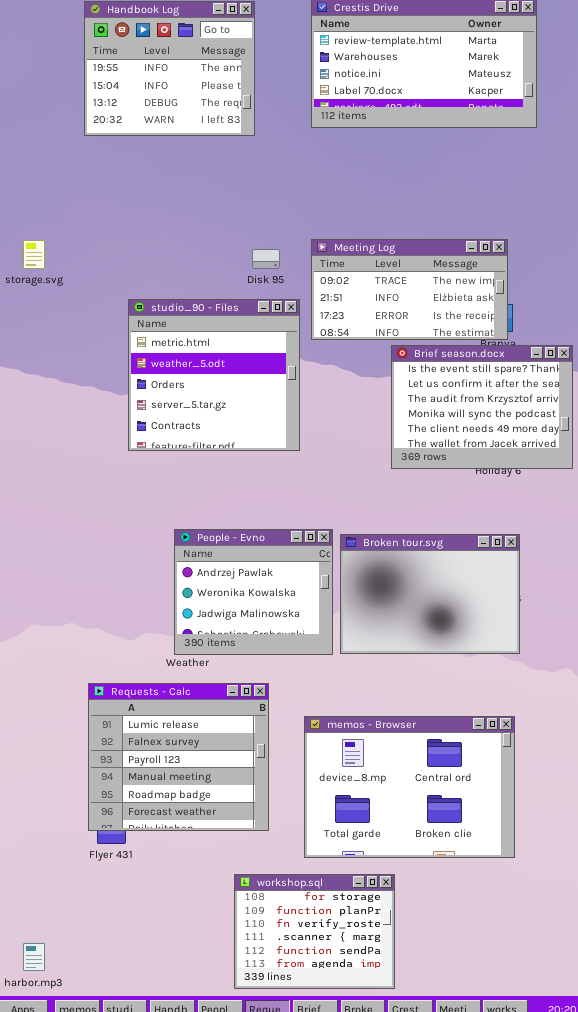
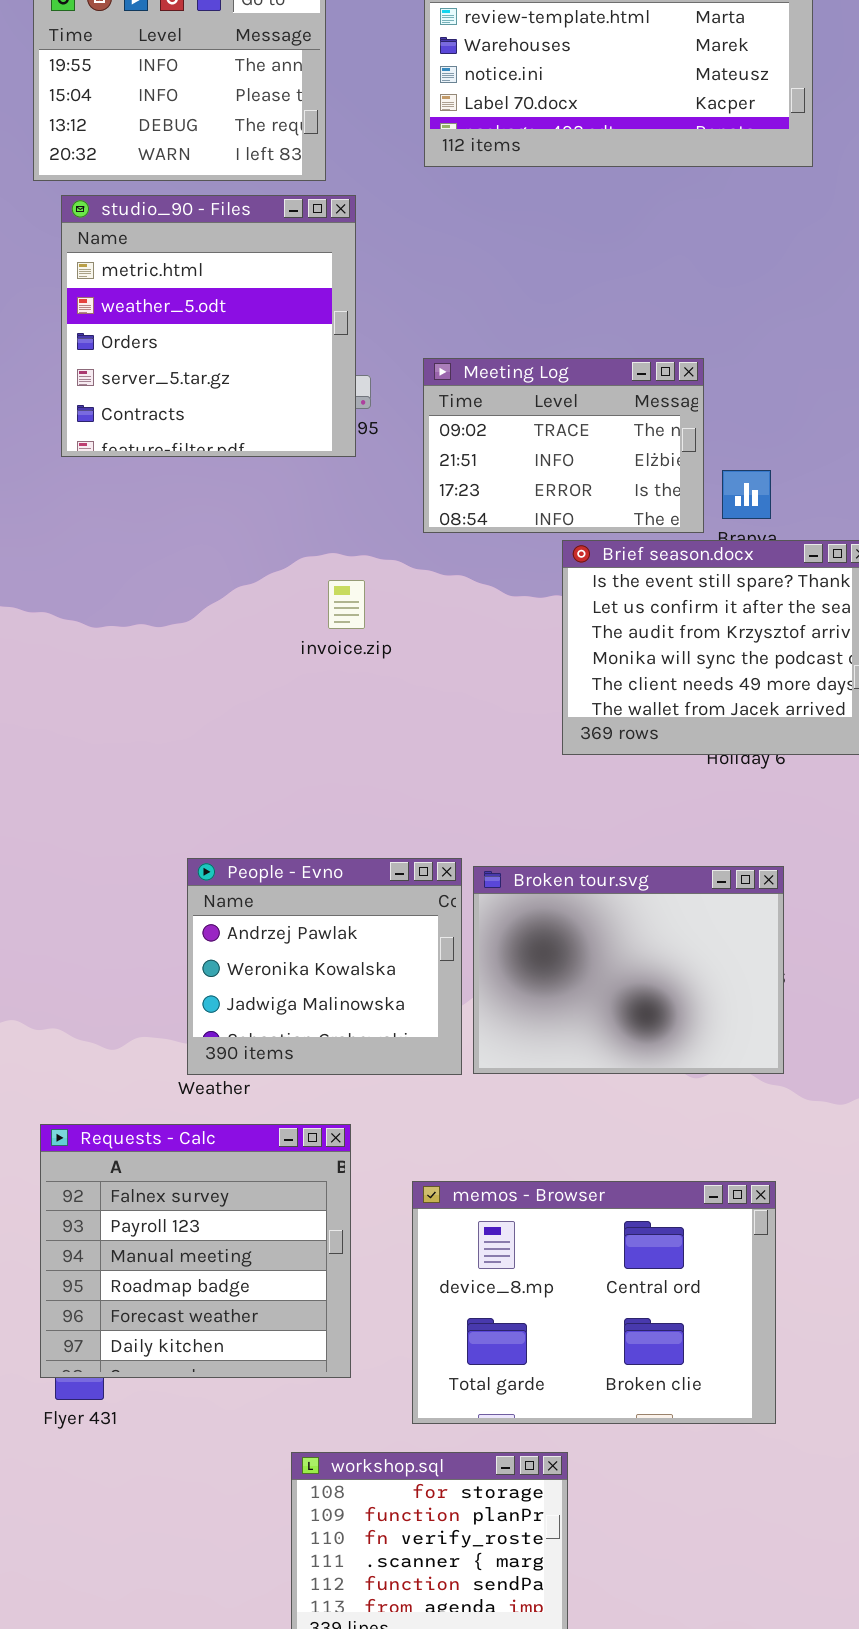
Meeting Log: [311,239,508,340] -> [423,358,704,533], resized
studio_90 - Files: [128,299,300,451] -> [61,195,356,457], moved
Requests - Calc: [88,683,269,831] -> [40,1124,351,1378], scrolled down 1 row

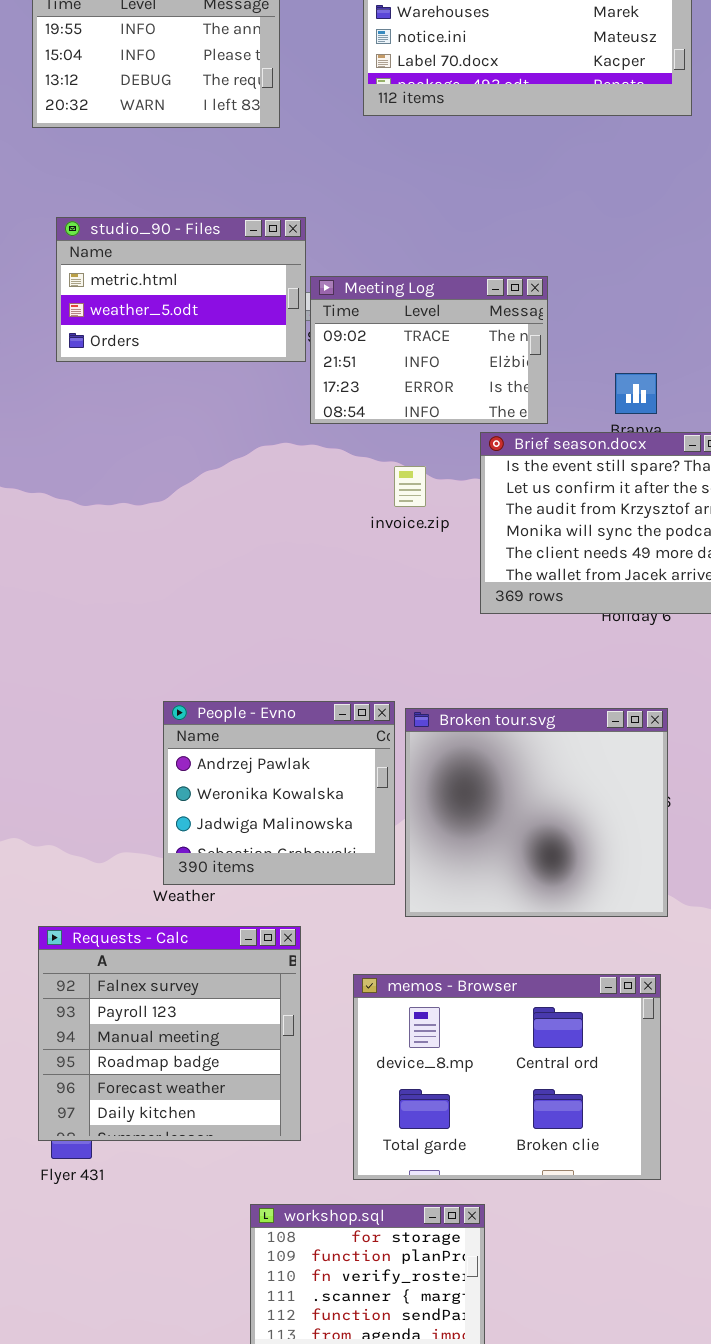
studio_90 - Files: [61,195,356,457] -> [56,217,306,362], resized
Meeting Log: [423,358,704,533] -> [310,276,548,424], moved
invoice.zip: [328,580,365,629] -> [394,466,426,507], moved
Broken tour.svg: [473,866,784,1074] -> [405,708,668,917], resized

